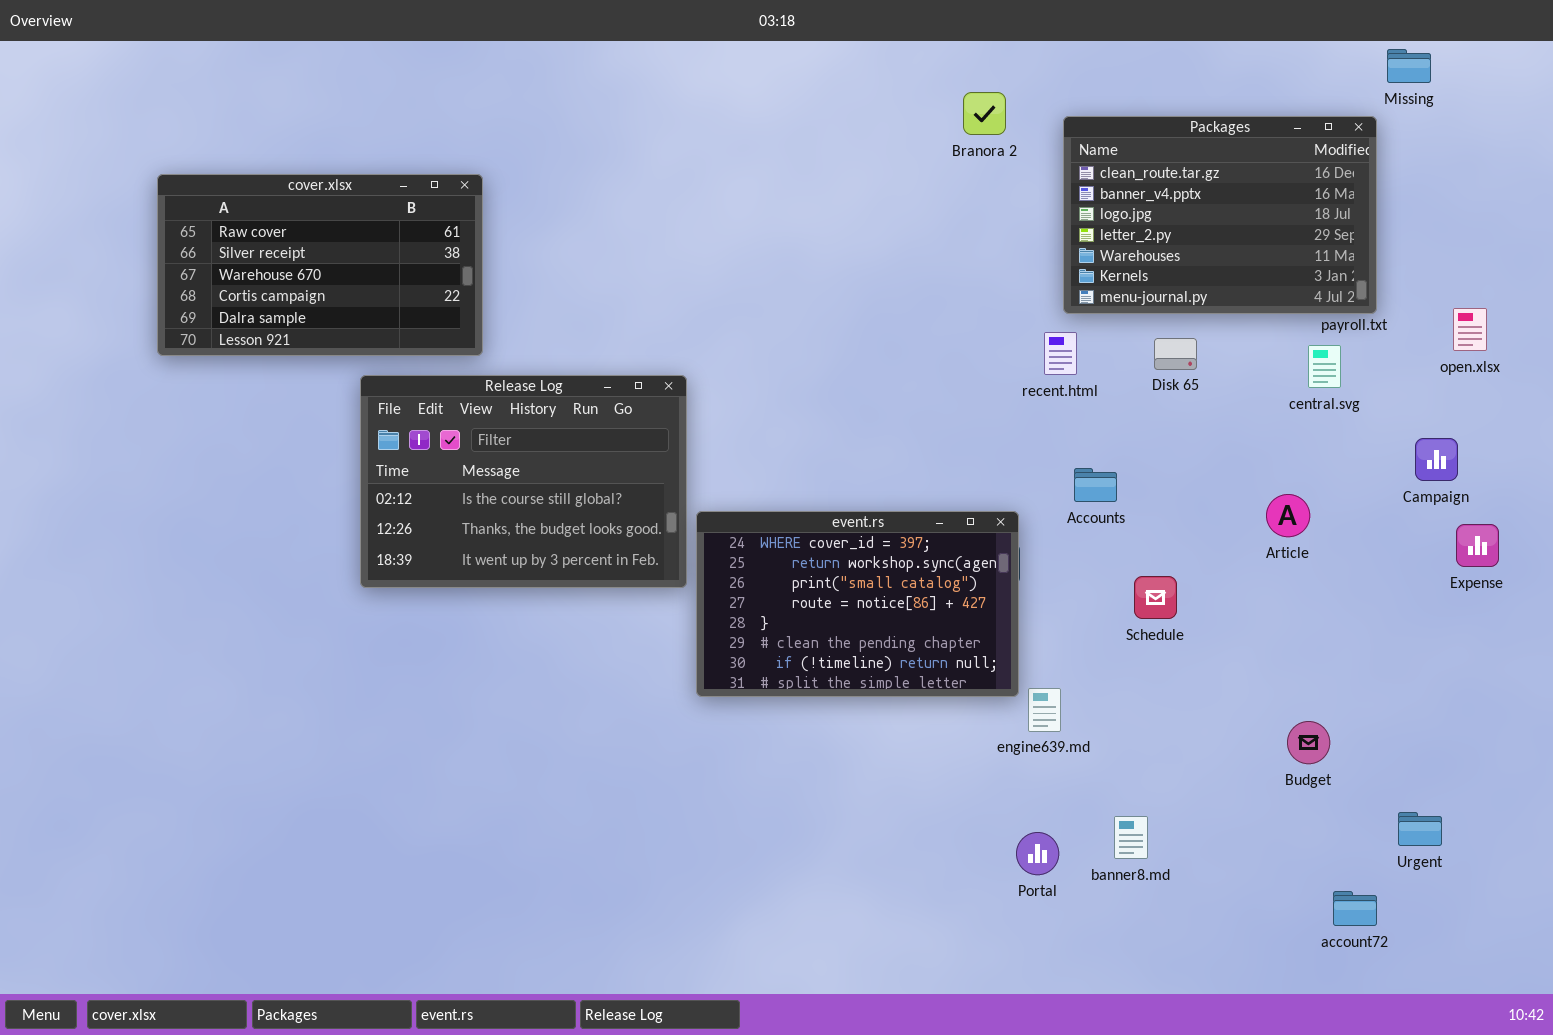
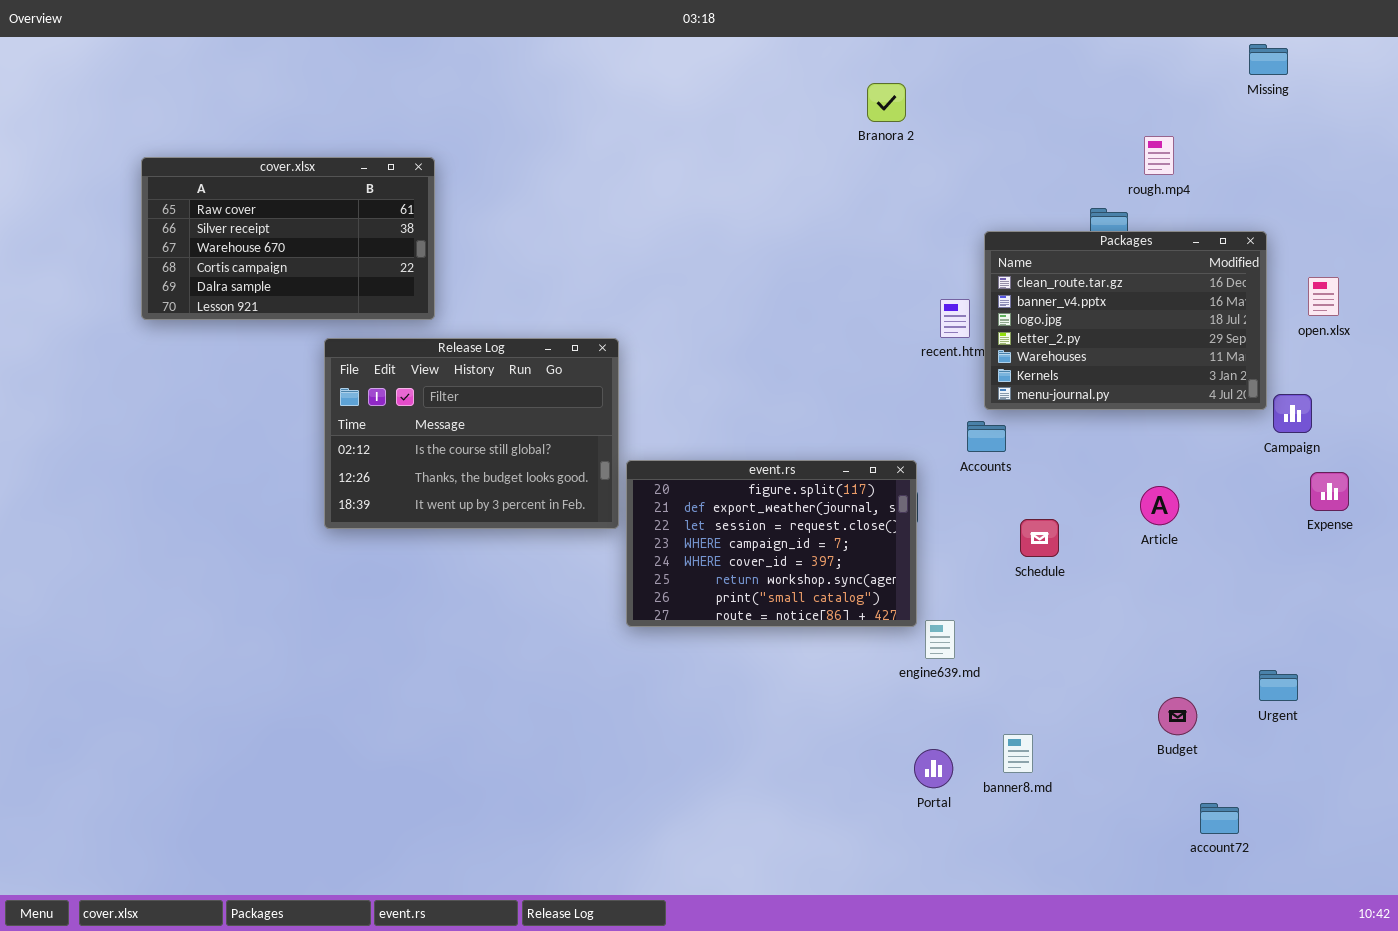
Packages: [1063,116,1377,314] -> [984,231,1267,410], moved
Article: [1266,494,1310,537] -> [1140,486,1179,525], moved
event.rs: [696,511,1019,697] -> [626,460,917,627], scrolled up 4 rows
Budget: [1287,721,1330,764] -> [1158,697,1197,735], moved
Urgent: [1398,812,1442,846] -> [1259,670,1298,701], moved

